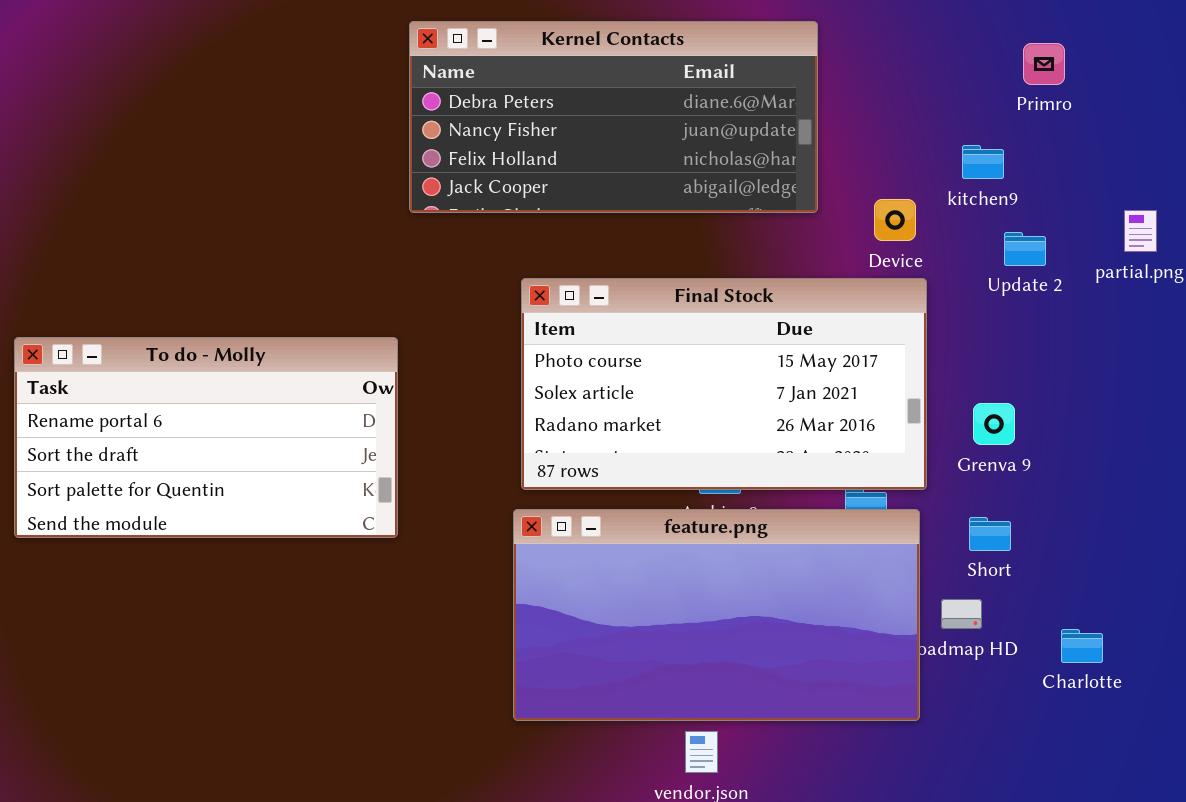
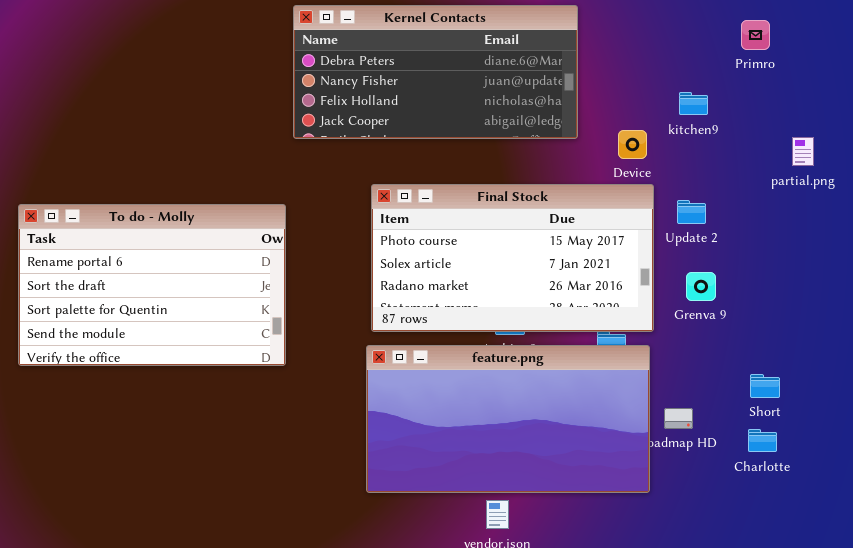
Primro: [1023,43,1065,85] -> [741,20,770,50], moved
Update 2: [1004,232,1046,266] -> [677,200,706,224], moved
To do - Molly: [14,337,398,538] -> [18,204,286,366], resized
Short: [969,517,1011,551] -> [750,374,780,398], moved

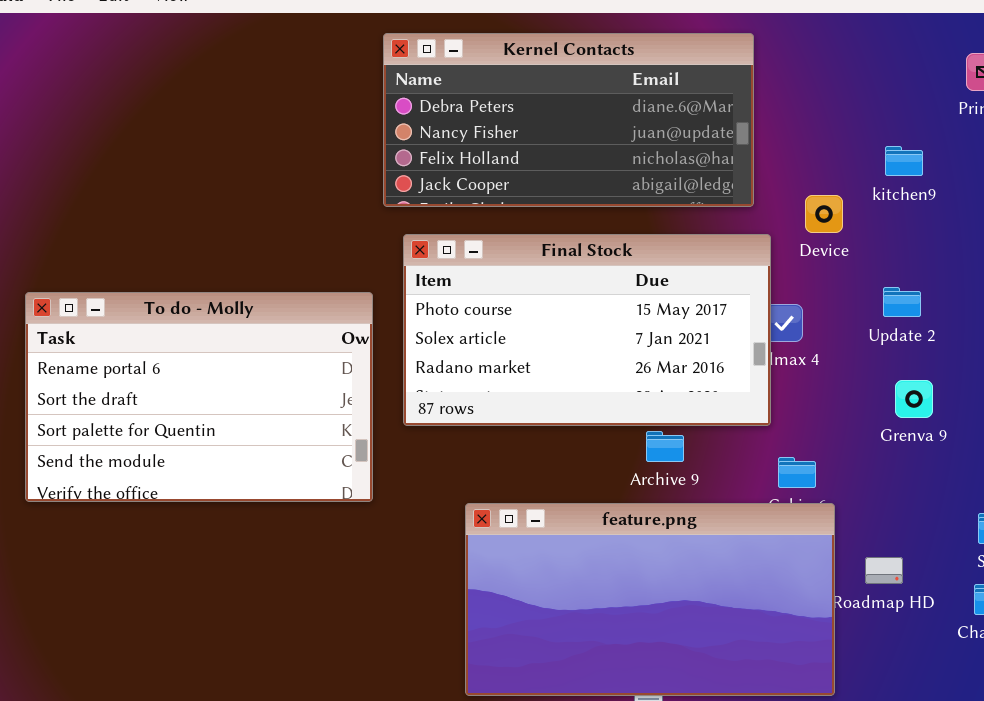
Final Stock: [371,184,654,332] -> [403,234,771,426], moved
feature.png: [366,345,650,493] -> [465,503,835,696], moved

